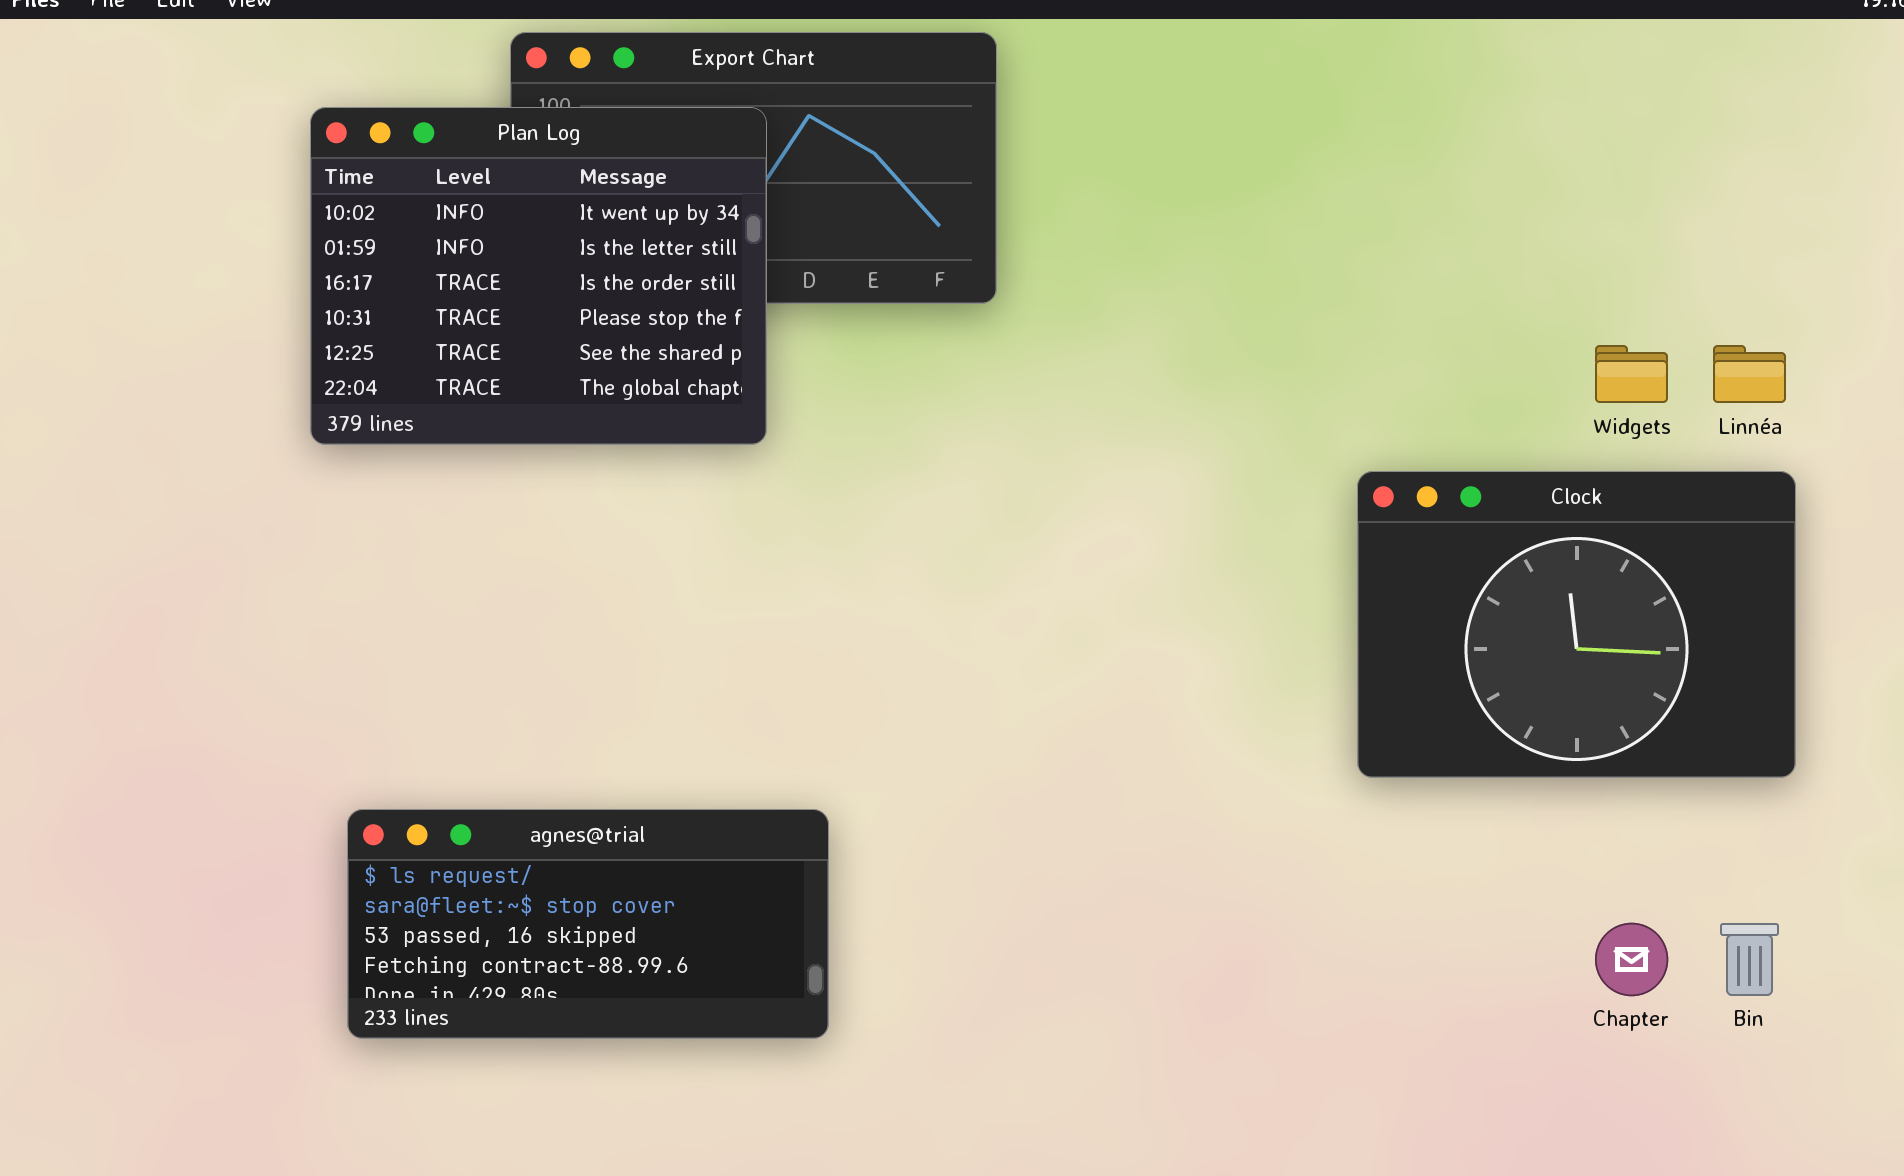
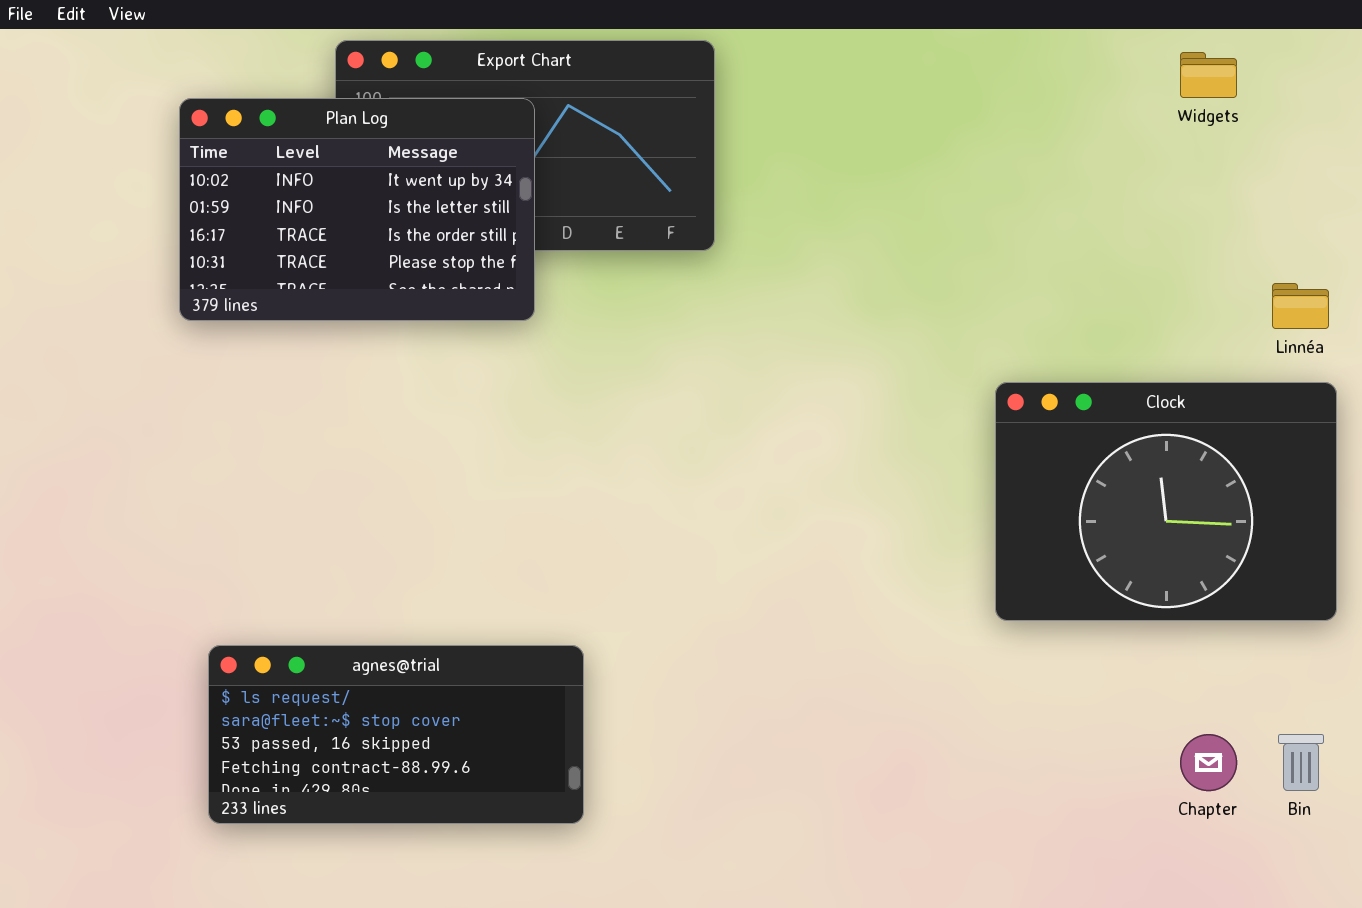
Plan Log: [310,107,767,445] -> [179,98,535,321], resized
Widgets: [1595,345,1668,403] -> [1180,52,1237,98], moved

